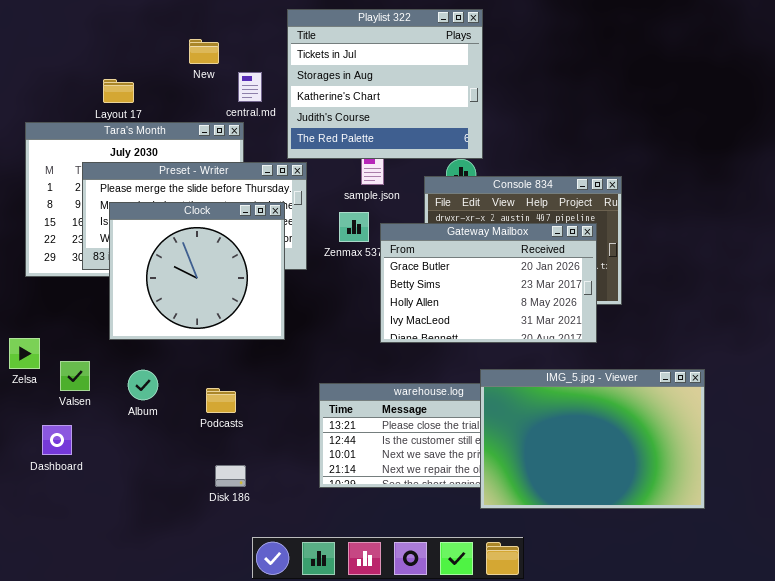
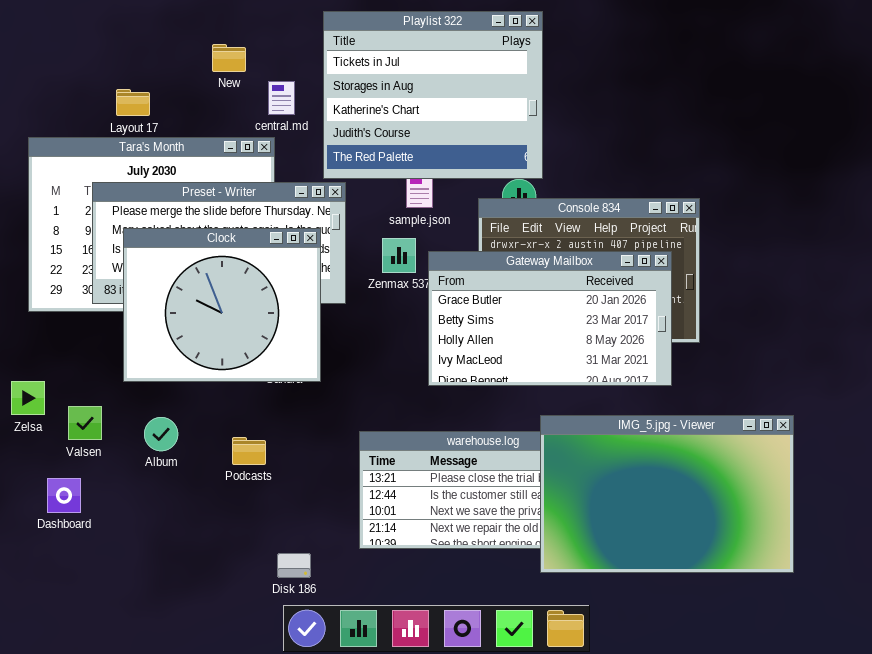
Disk 186: [215,465,246,487] -> [277,553,311,578], moved

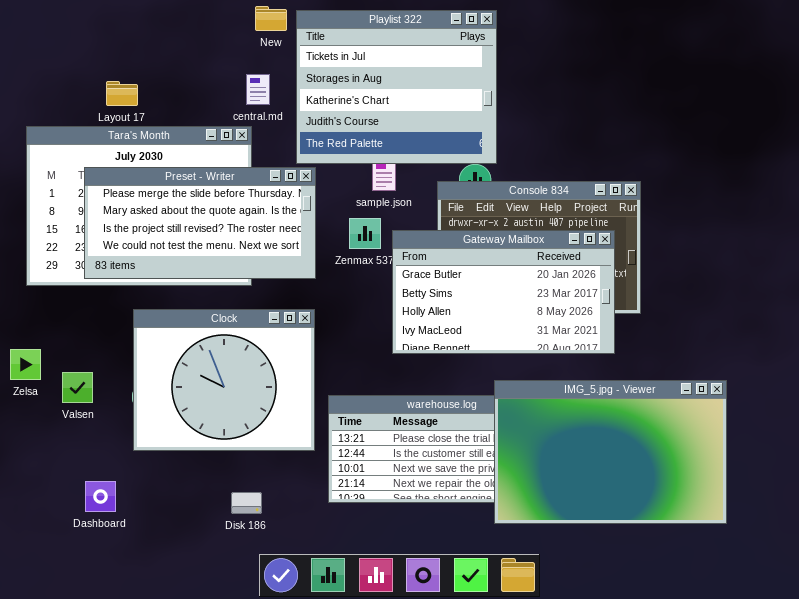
New: [212,44,246,72] -> [255,6,287,31], moved
Clock: [123,228,321,382] -> [133,309,315,451], moved
Dashboard: [47,478,81,513] -> [85,481,116,512], moved
Disk 186: [277,553,311,578] -> [231,492,262,514], moved

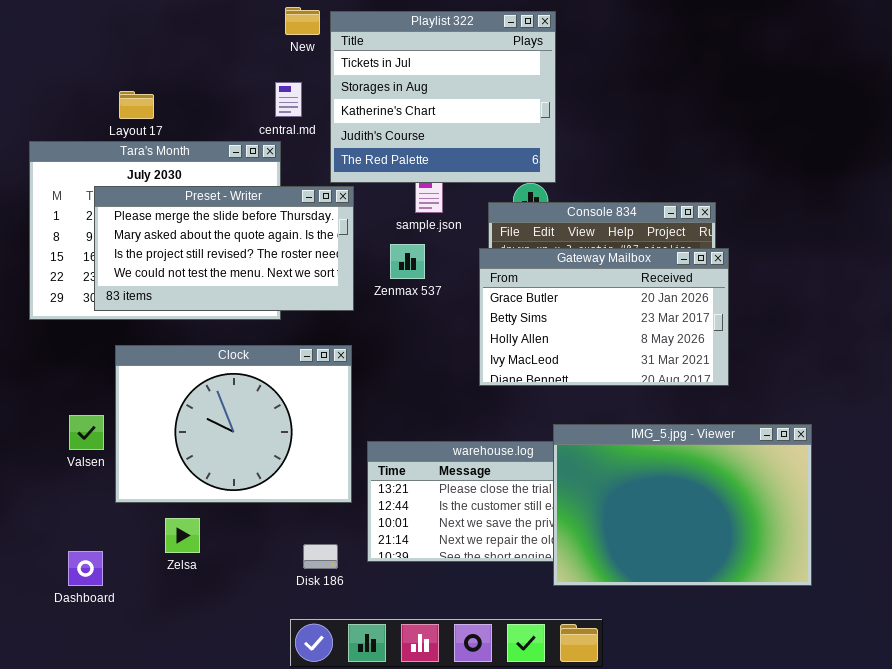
Gateway Mailbox: [392,230,615,354] -> [479,248,729,386], moved
Clock: [133,309,315,451] -> [115,345,352,503], resized
Zelsa: [10,349,41,380] -> [165,518,200,553], moved
Dashboard: [85,481,116,512] -> [68,551,103,586], moved
Disk 186: [231,492,262,514] -> [303,544,338,569], moved

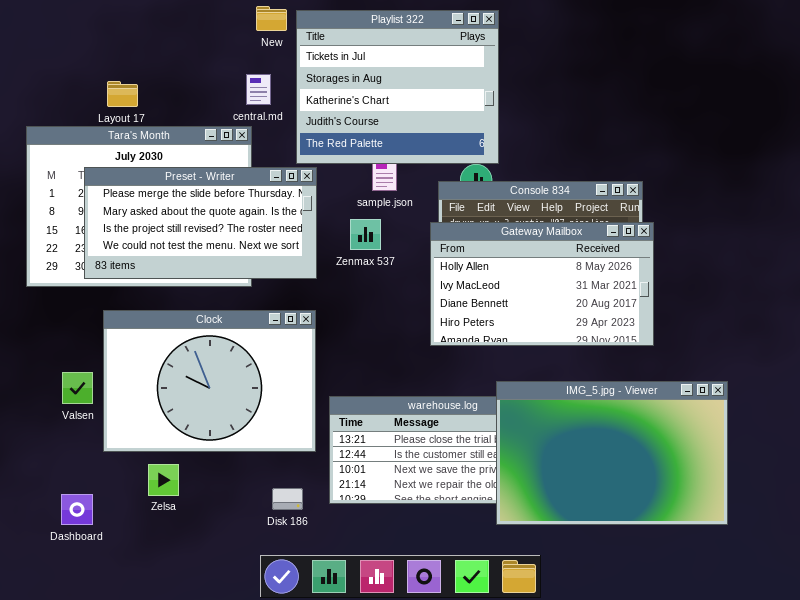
Gateway Mailbox: [479,248,729,386] -> [430,222,654,346], scrolled down 2 rows

